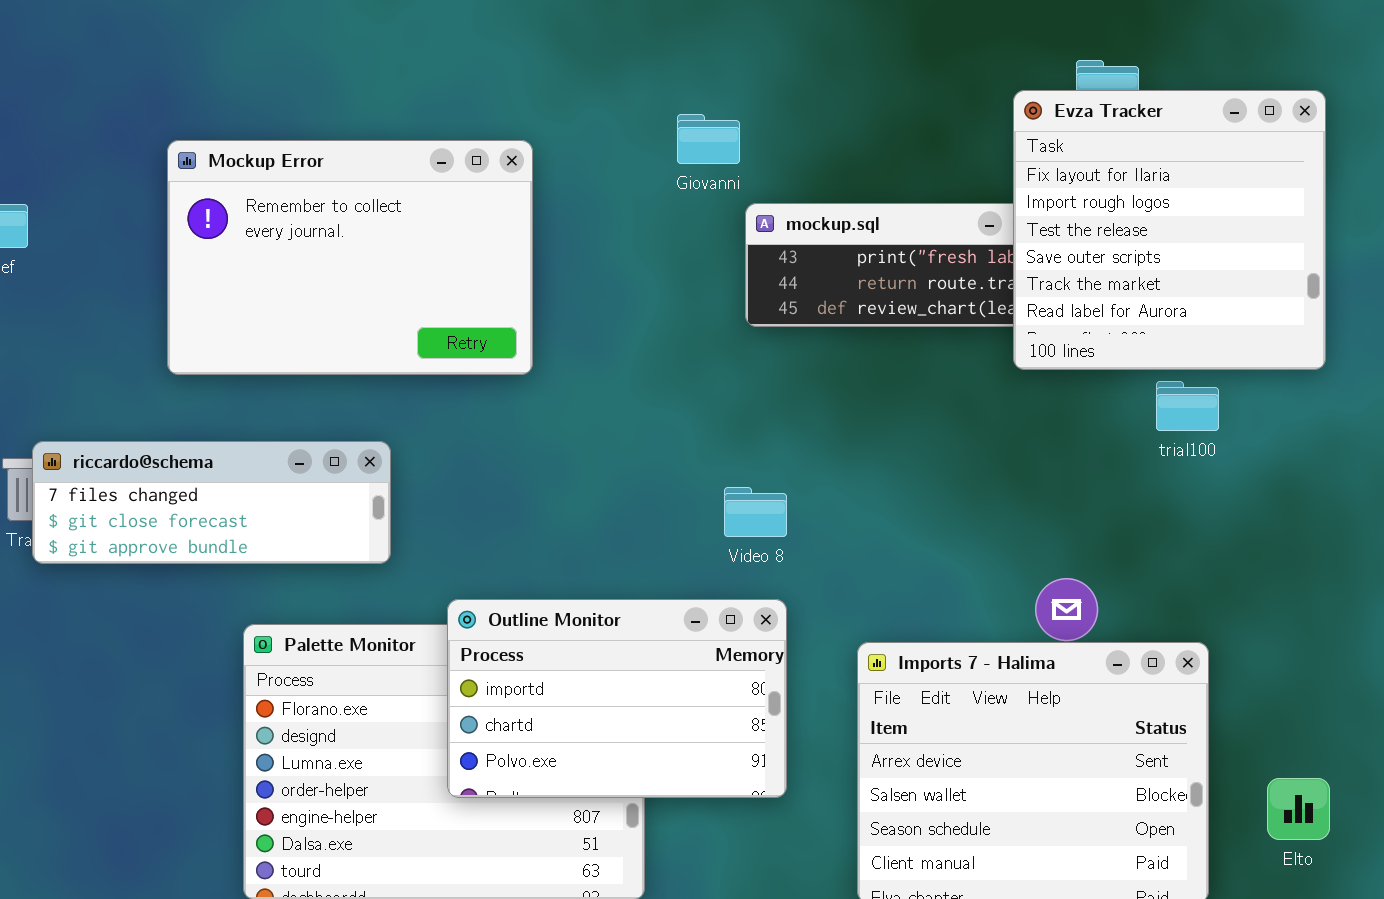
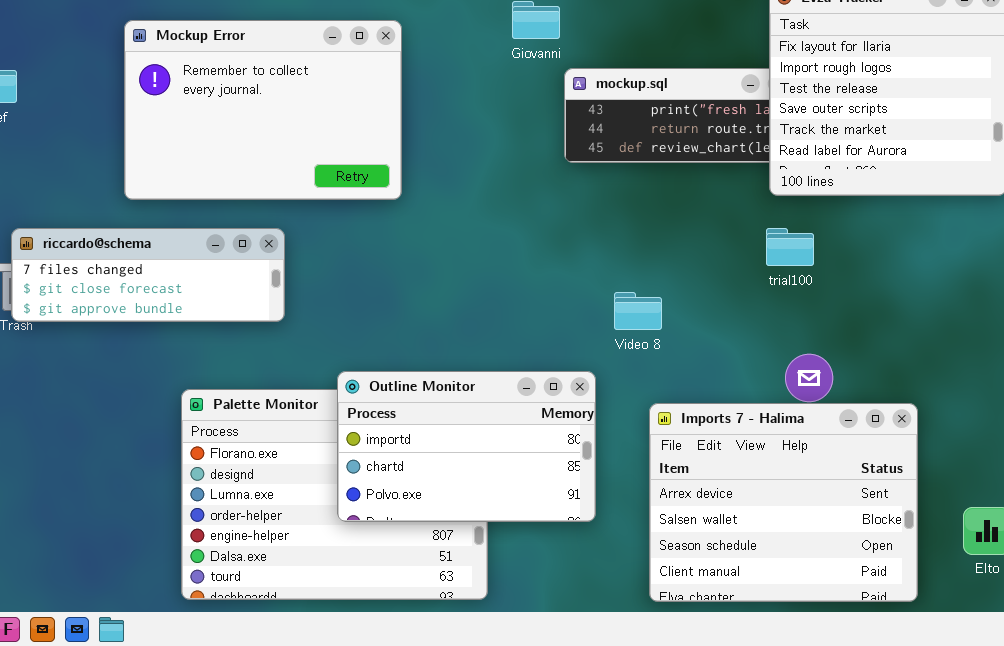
trial100: [1156,381,1219,431] -> [766,228,814,266], moved
riccardo@schema: [32,441,391,564] -> [11,228,285,322], moved
Video 8: [724,487,787,537] -> [614,292,662,330], moved

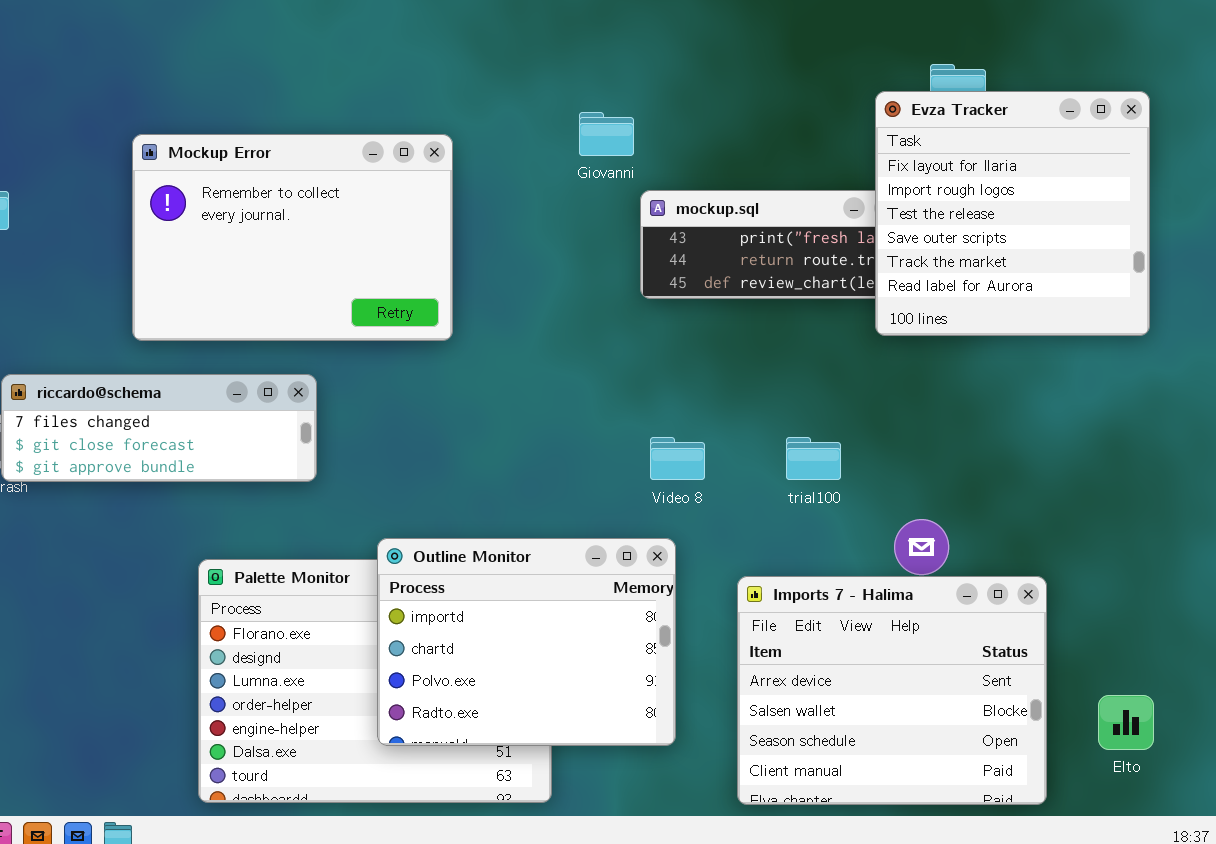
trial100: [766,228,814,266] -> [786,437,841,480], moved
Video 8: [614,292,662,330] -> [650,437,705,480], moved
Outline Monitor: [337,371,596,522] -> [377,538,676,746], resized

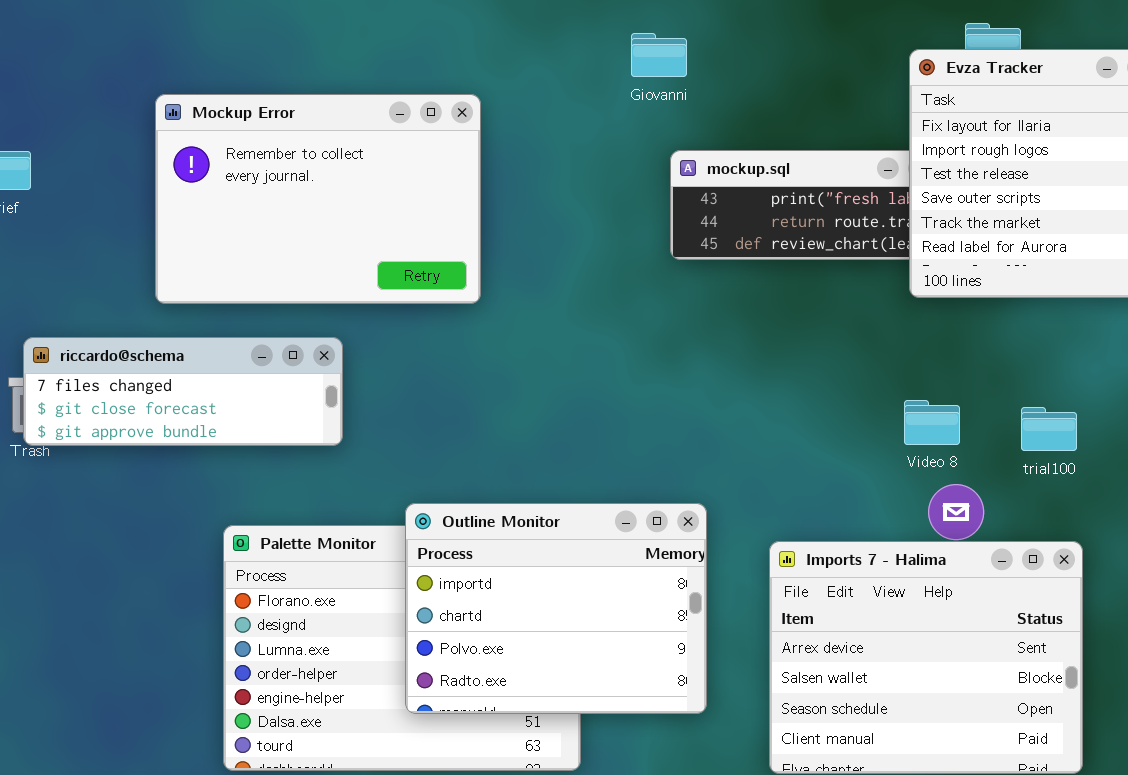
Giovanni: [579,112,634,156] -> [631,33,687,77], moved
Video 8: [650,437,705,480] -> [904,400,960,445], moved
trial100: [786,437,841,480] -> [1021,407,1077,451], moved

